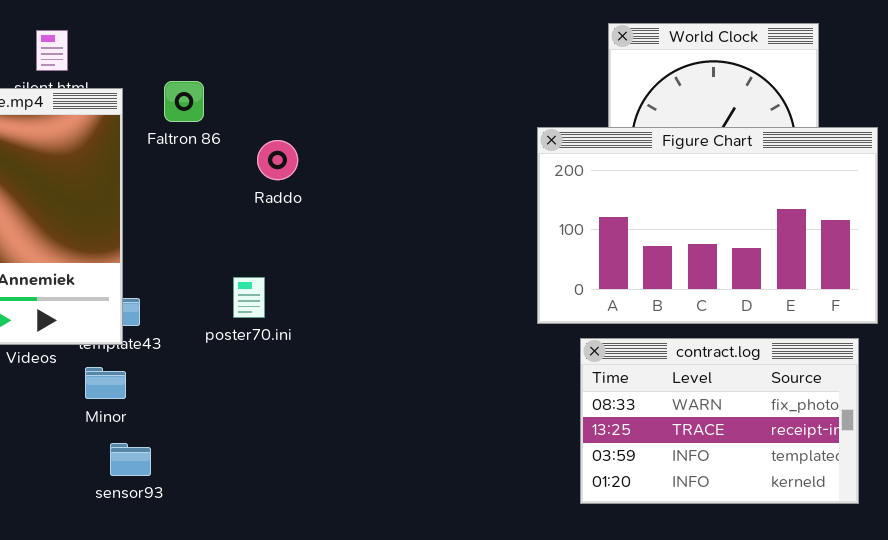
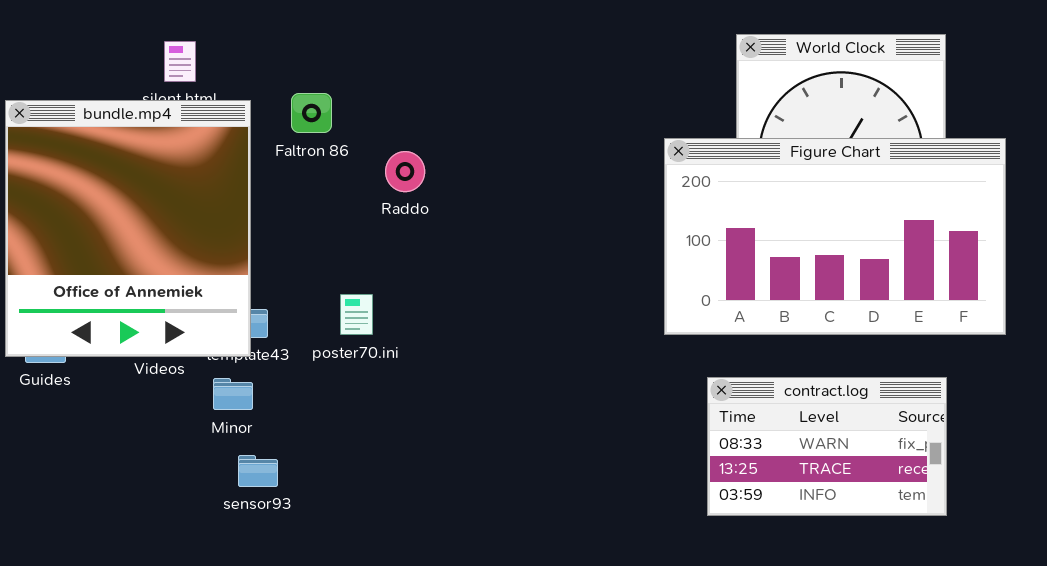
poster70.ini: [233,277,265,318] -> [340,294,373,335], moved
contract.log: [580,338,859,504] -> [707,377,947,516], resized

